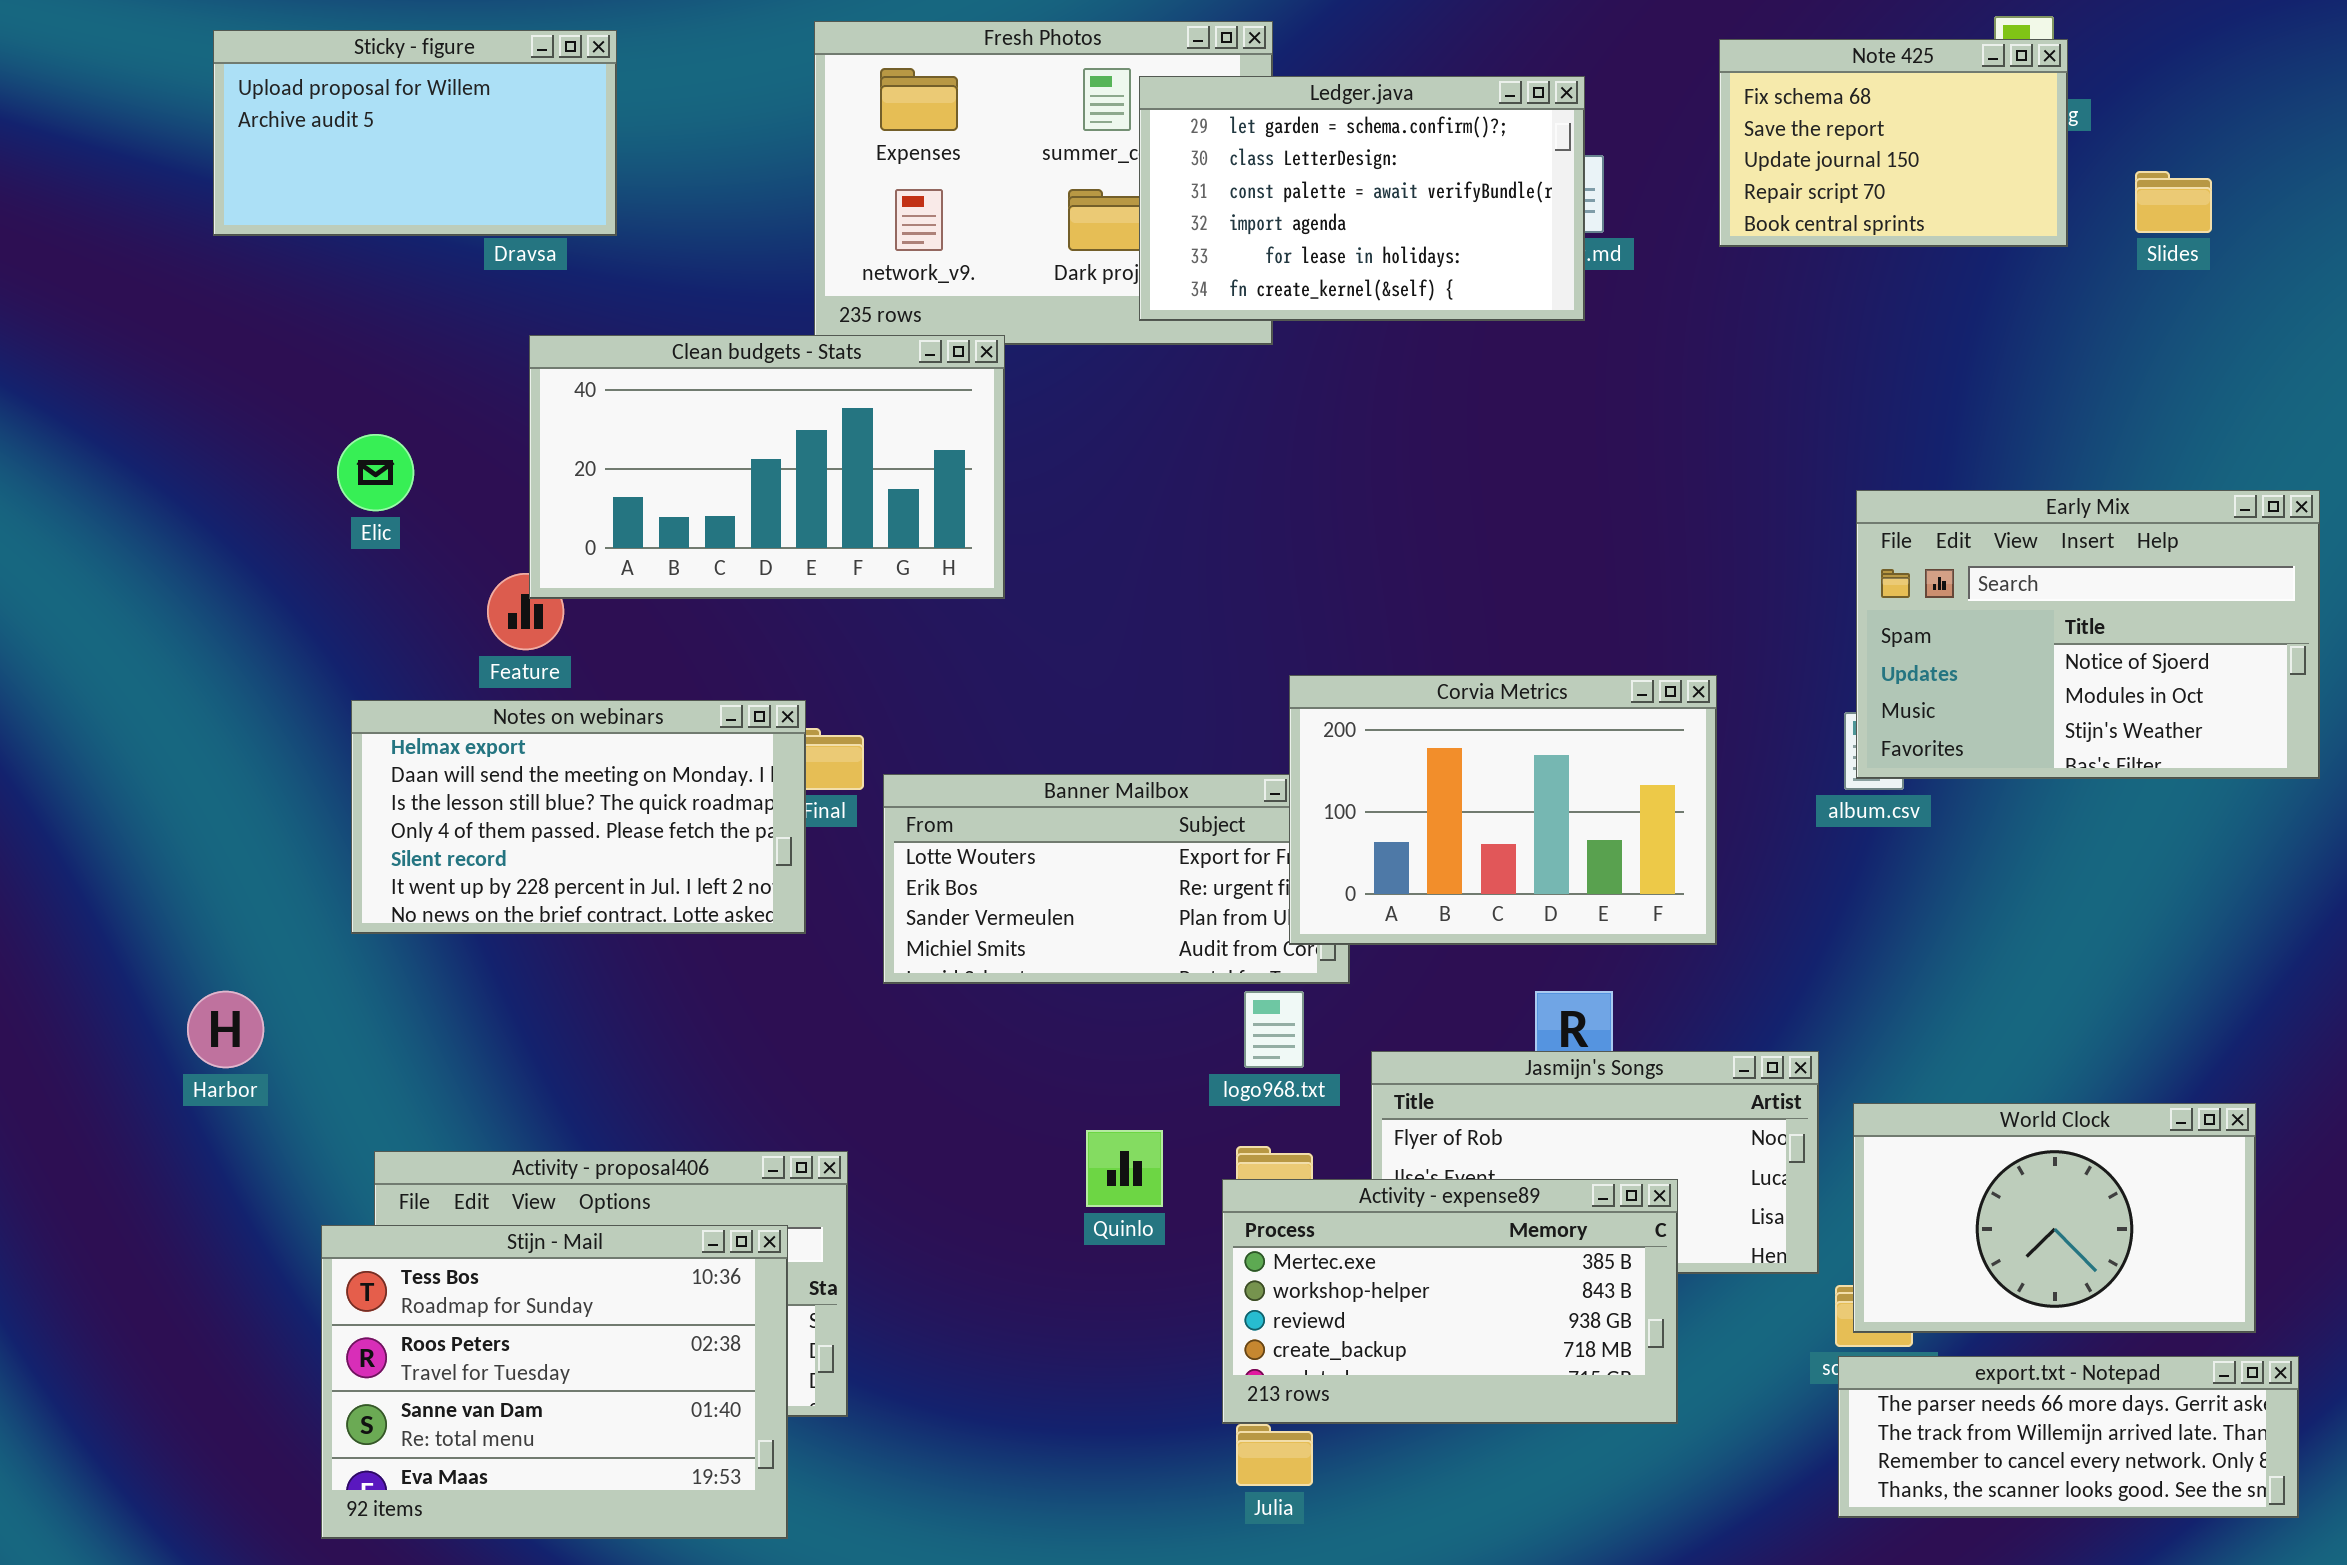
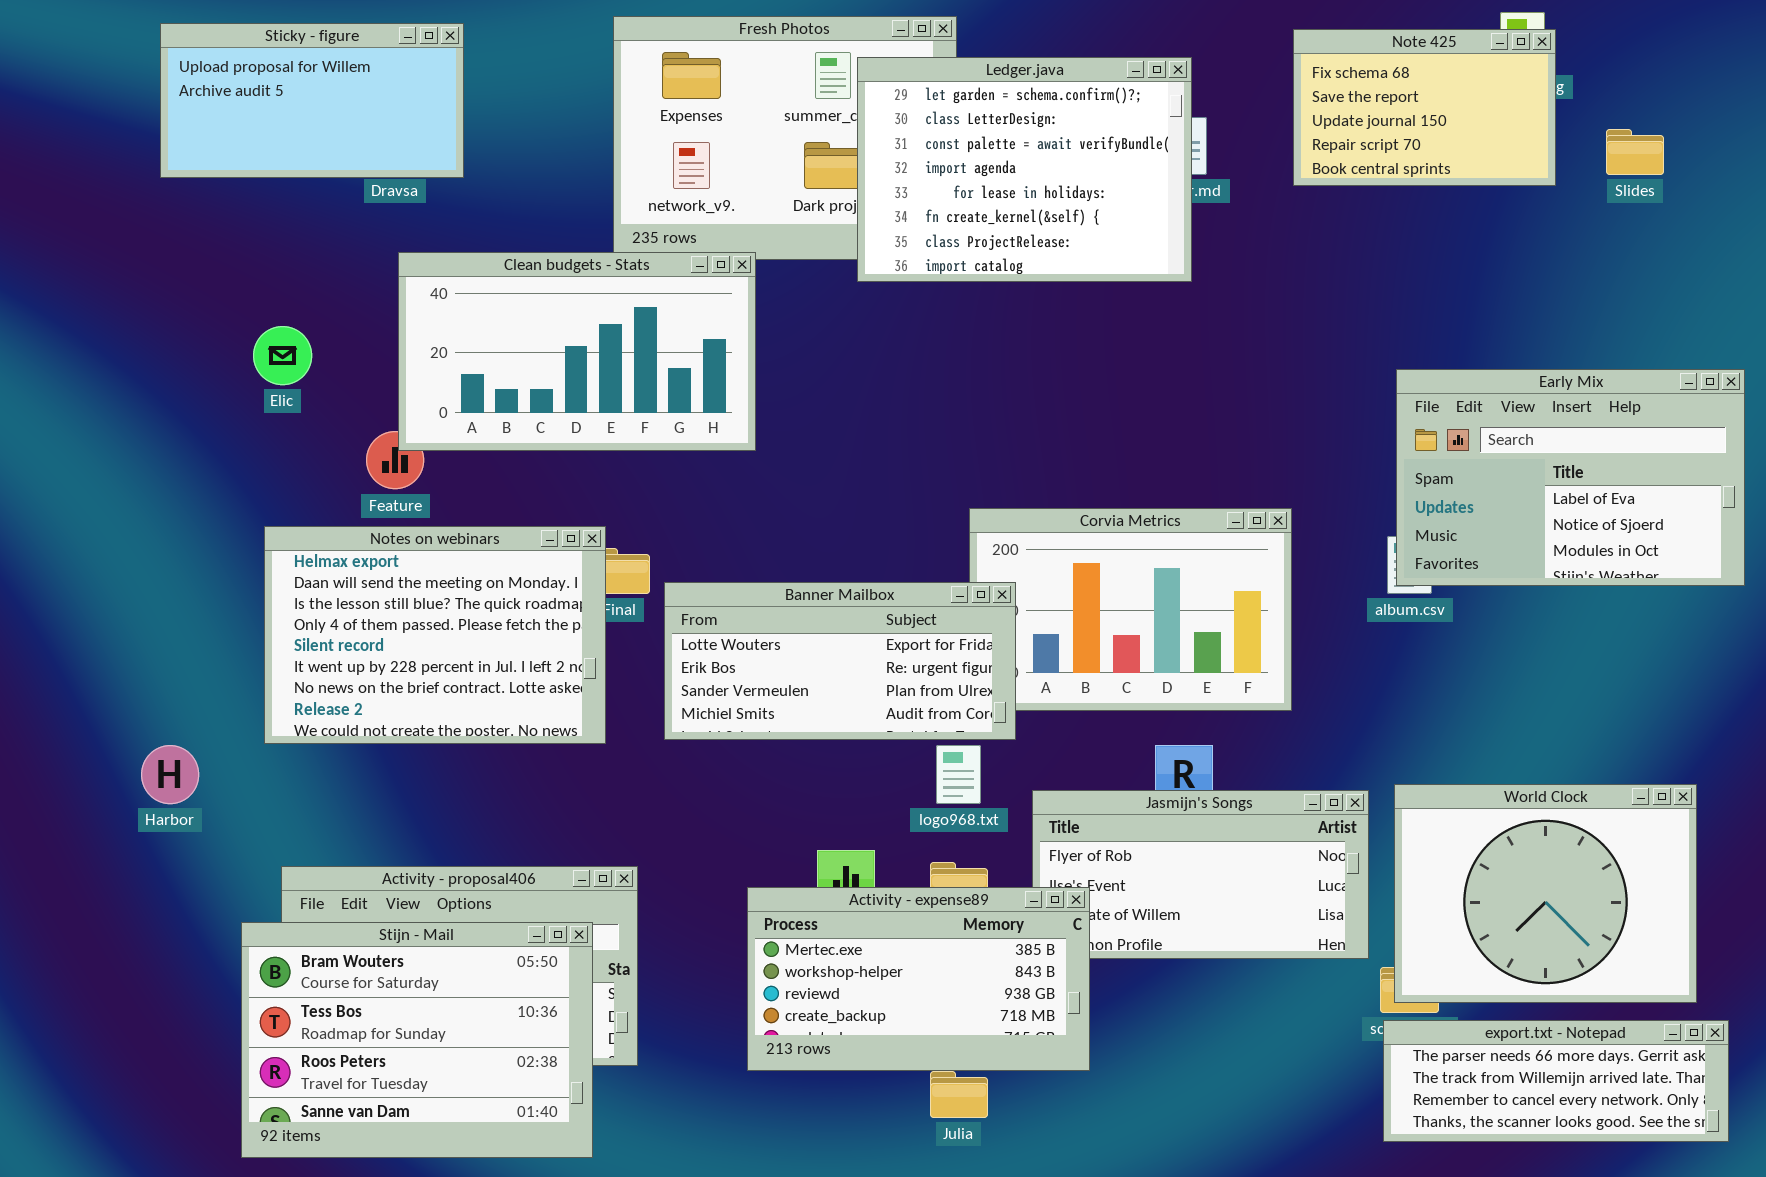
Ledger.java: [1139,76,1585,321] -> [857,57,1192,282], resized
Early Mix: [1856,490,2320,779] -> [1396,369,1745,586], scrolled up 1 row
Notes on webinars: [351,700,806,934] -> [264,526,606,744], resized
Banner Mailbox: [883,774,1350,984] -> [664,582,1016,740], raised
World Clock: [1853,1103,2256,1333] -> [1394,784,1697,1003], resized
Activity - expense89: [1222,1179,1678,1424] -> [747,887,1090,1071], moved
Stijn - Mail: [321,1225,788,1539] -> [241,922,593,1158], scrolled up 1 row

